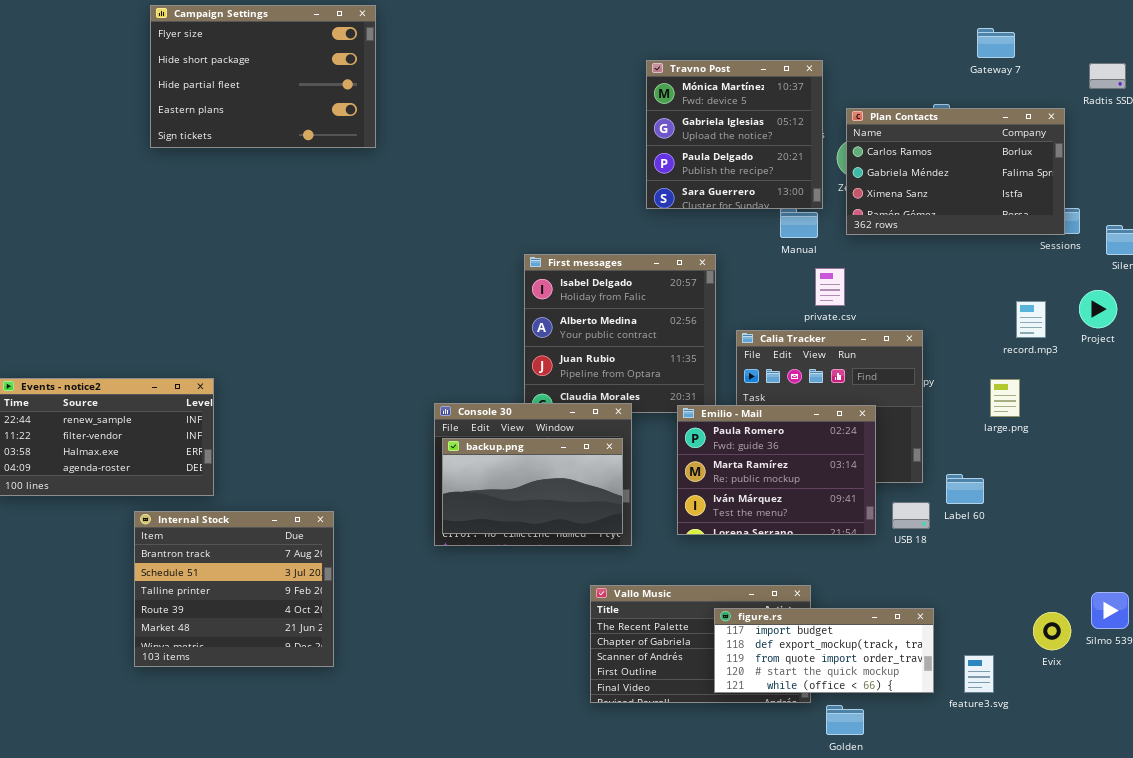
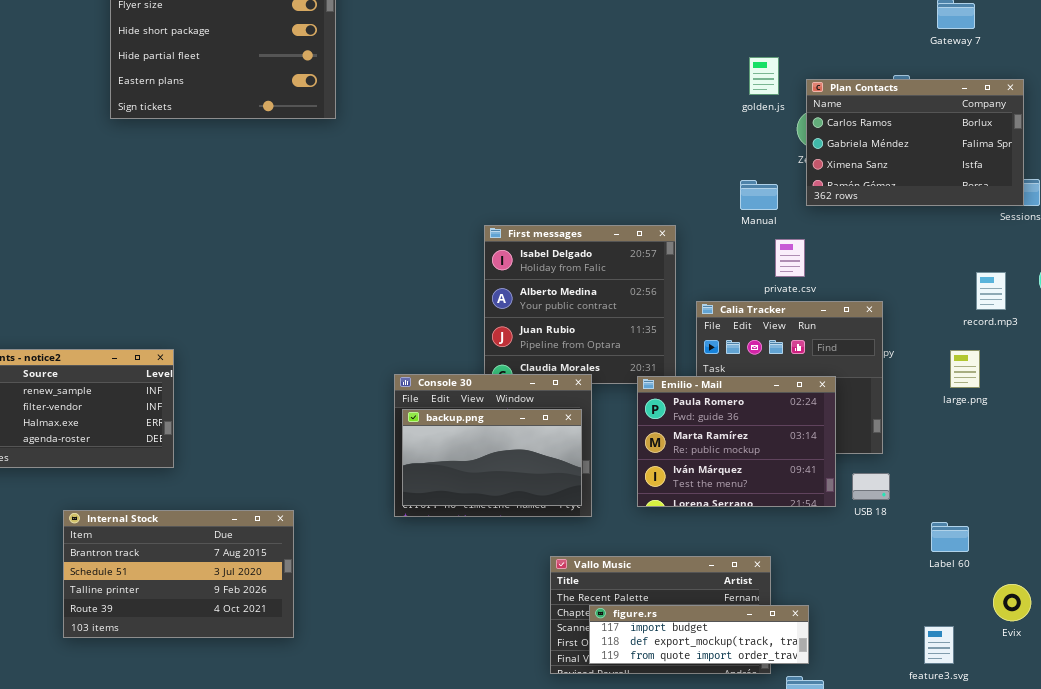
Travno Post: [646,60,823,209] -> none, closed
Label 60: [946,474,984,504] -> [931,522,969,552], moved
Internal Stock: [134,511,334,667] -> [63,510,294,638], resized
figure.rs: [714,608,934,693] -> [589,605,809,664], moved, resized

